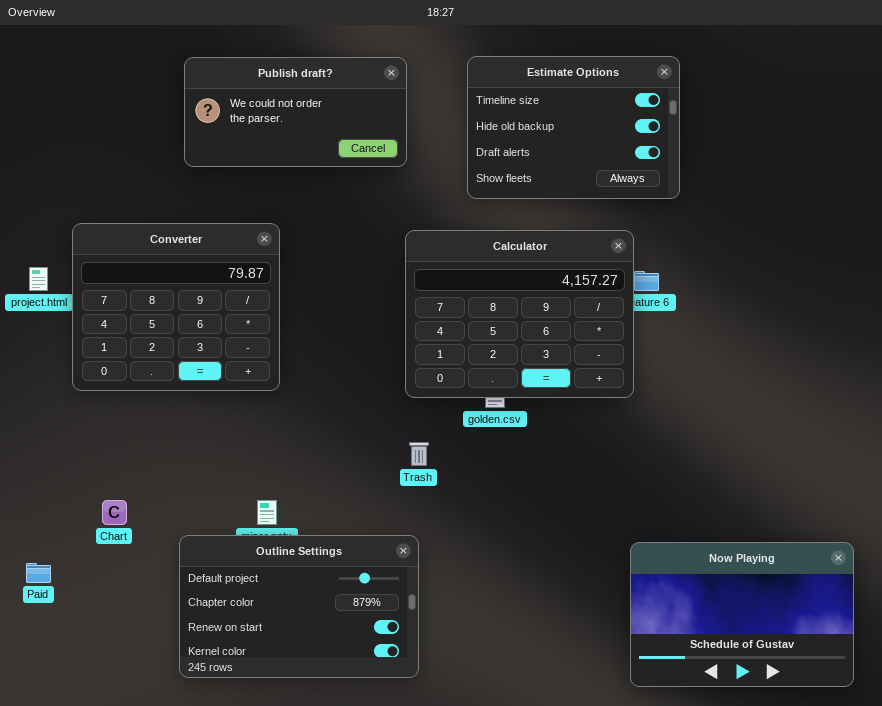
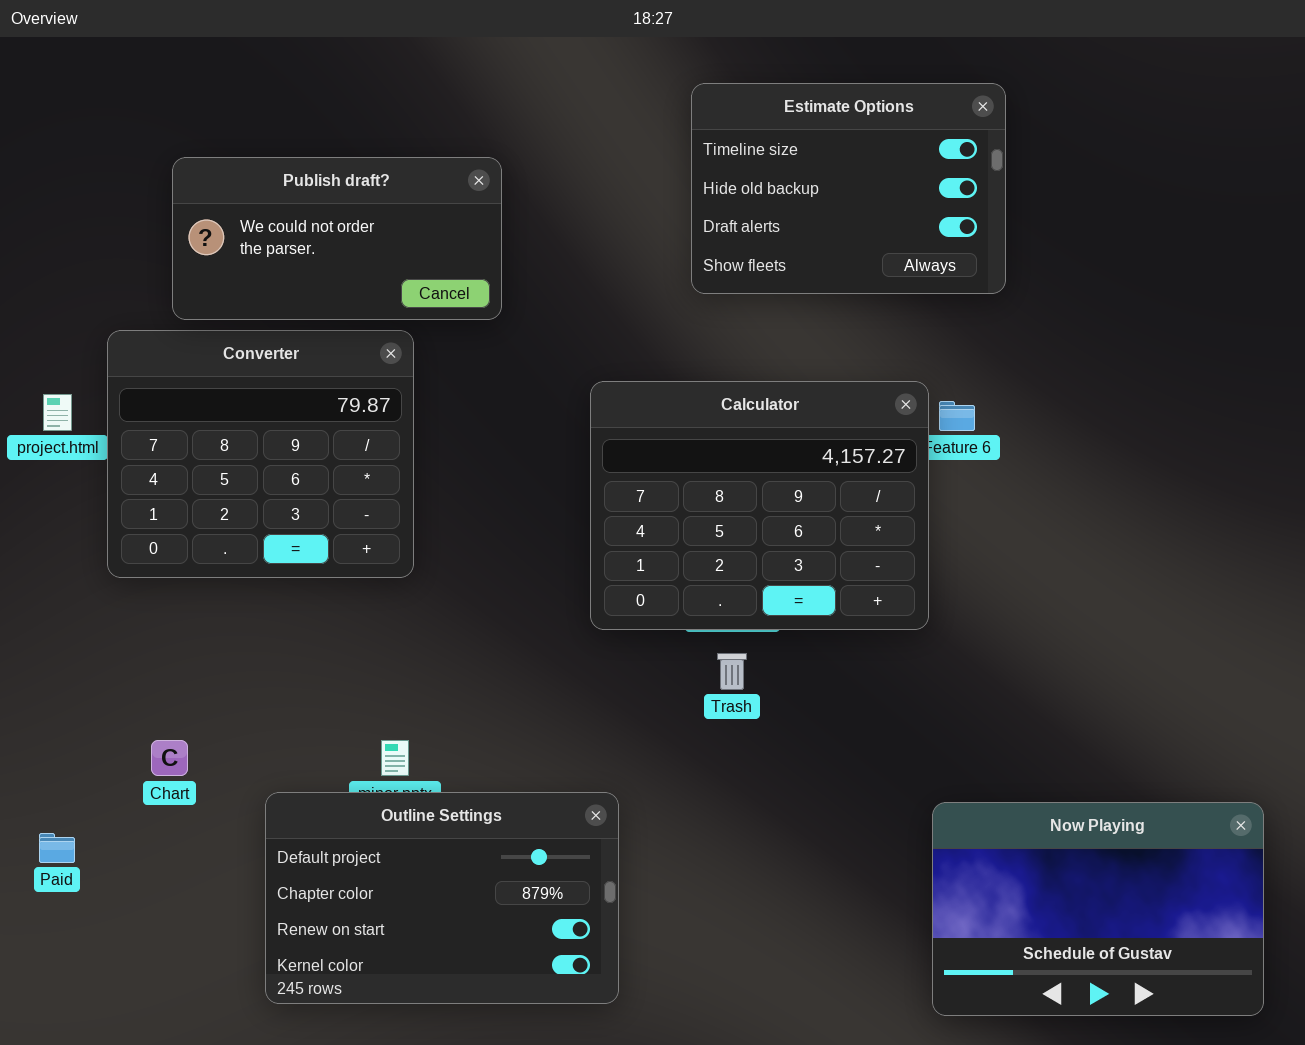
Publish draft?: [184,57,407,167] -> [172,157,502,320], moved
Calculator: [405,230,634,398] -> [590,381,929,630], moved
Trash: [409,442,429,466] -> [717,653,747,690], moved

